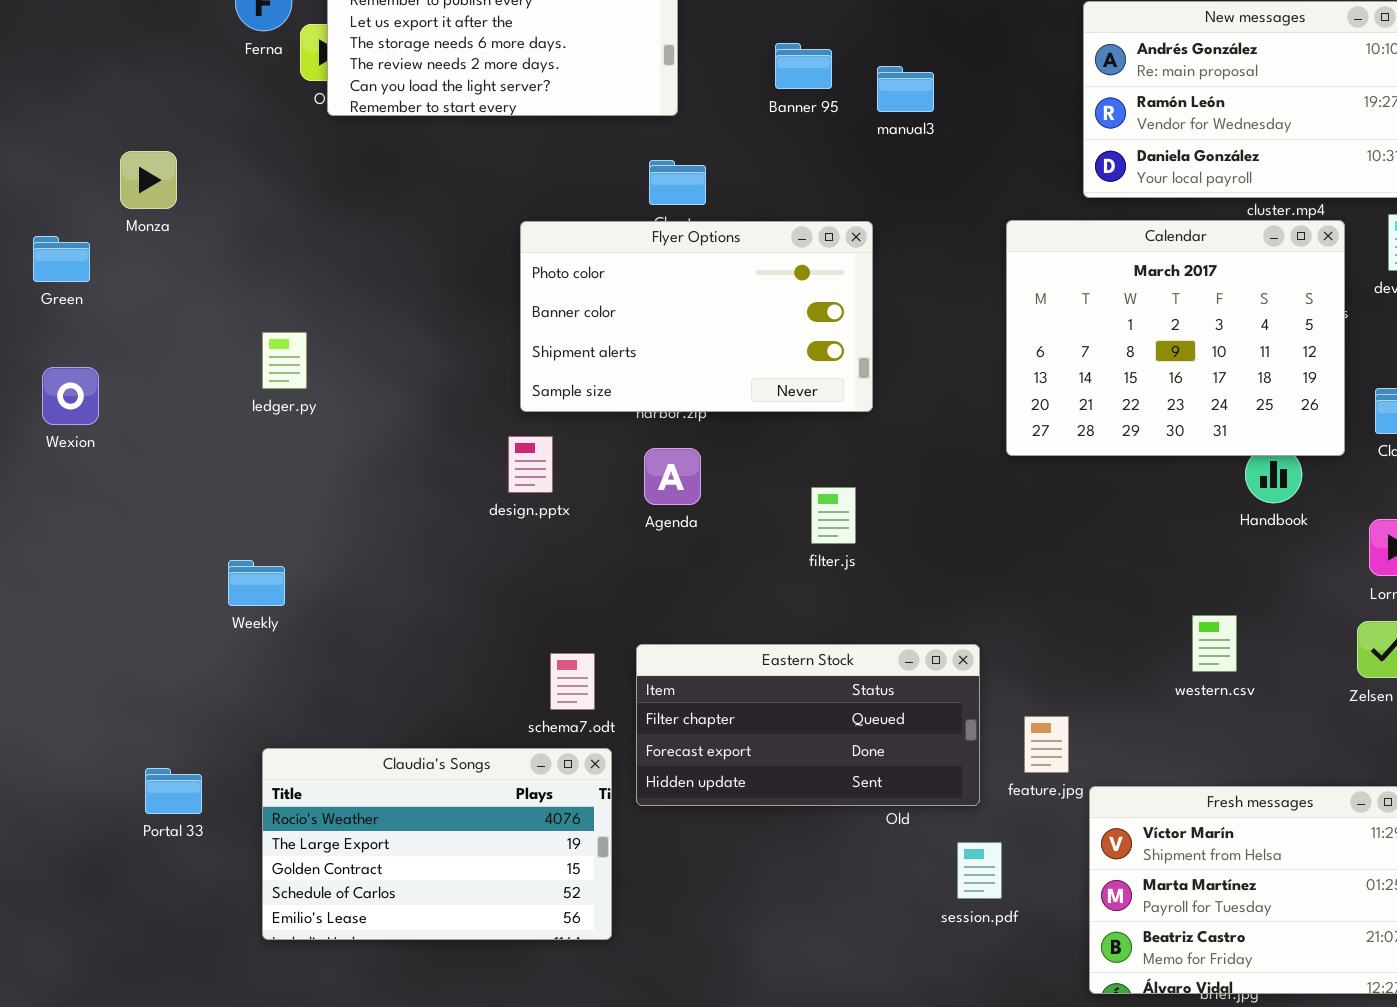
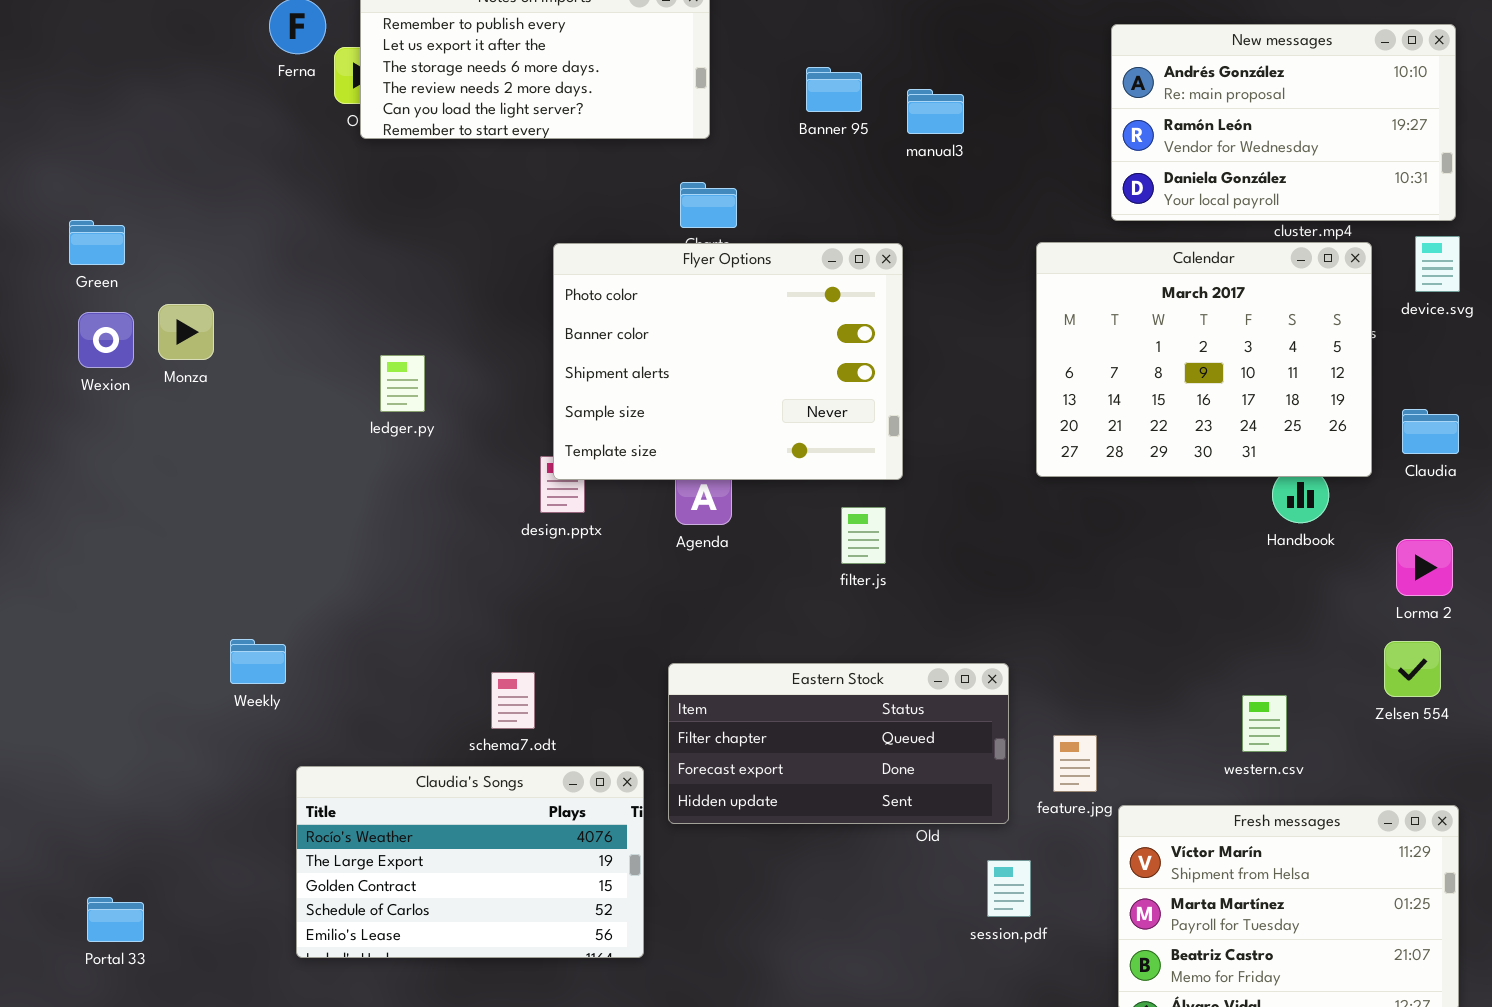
Monza: [120,151,177,209] -> [158,304,214,360], moved
Flyer Options: [520,221,873,412] -> [553,243,903,480], resized
Green: [33,236,90,282] -> [69,220,125,265], moved
ledger.py: [262,332,307,389] -> [380,355,425,412], moved
Wexion: [42,367,99,425] -> [78,312,134,368], moved
Weekly: [228,560,285,606] -> [230,639,286,684], moved
western.csv: [1192,615,1237,672] -> [1242,695,1287,752], moved
schema7.odt: [550,653,595,710] -> [491,672,535,729], moved
Portal 33: [145,768,202,814] -> [87,897,144,942], moved

